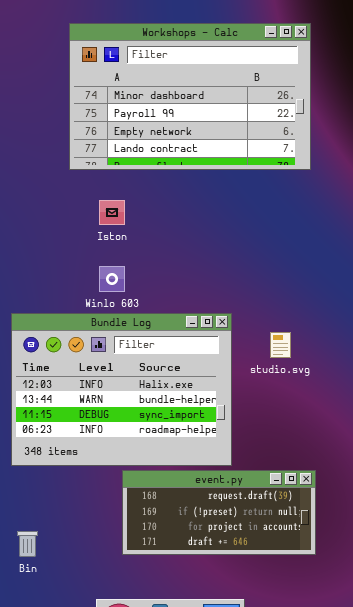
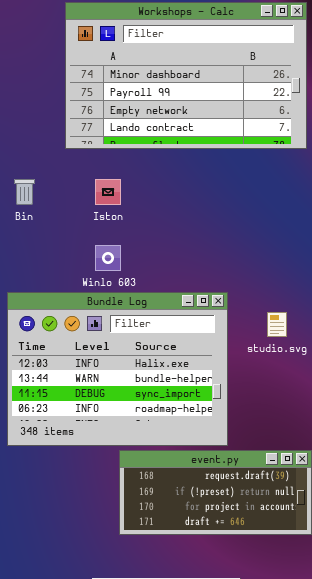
Bin: [17,531,38,557] -> [14,179,35,205], moved

